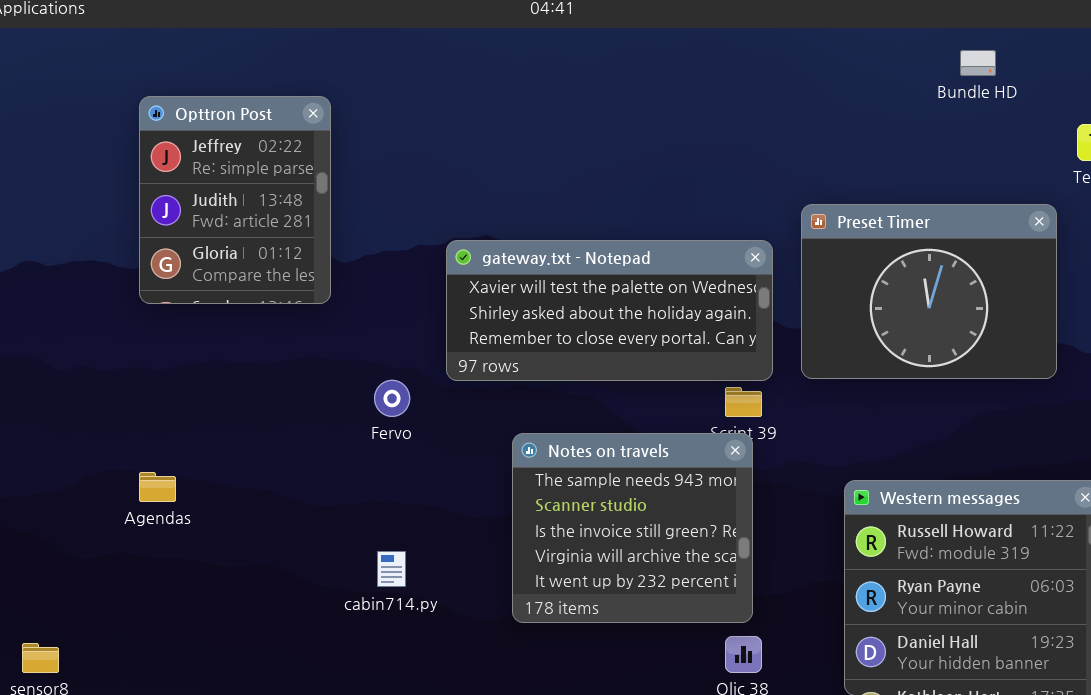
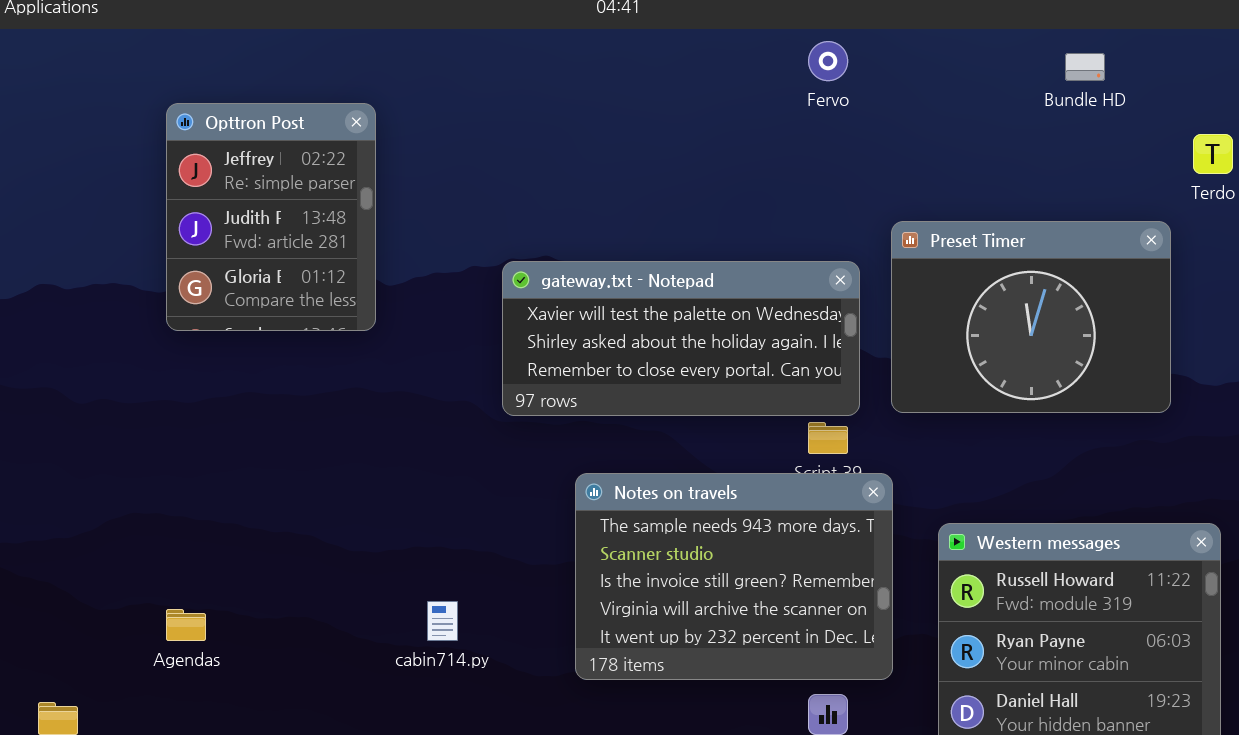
Fervo: [374,380,410,417] -> [808,41,848,81], moved
Notes on travels: [512,433,753,623] -> [575,473,893,680], resized
Agendas: [139,472,176,502] -> [166,609,206,641], moved

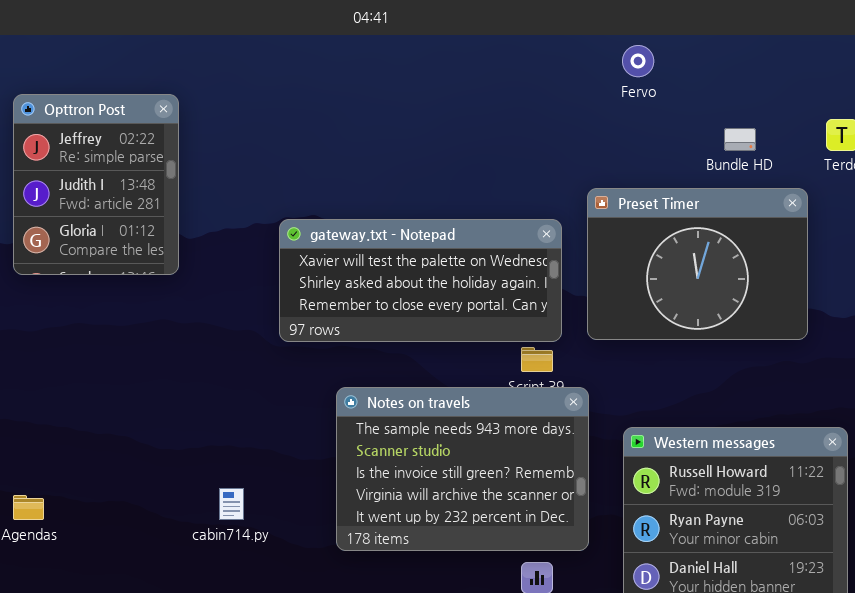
Fervo: [808,41,848,81] -> [622,45,654,77], moved
Bundle HD: [1065,53,1105,81] -> [724,128,756,151], moved

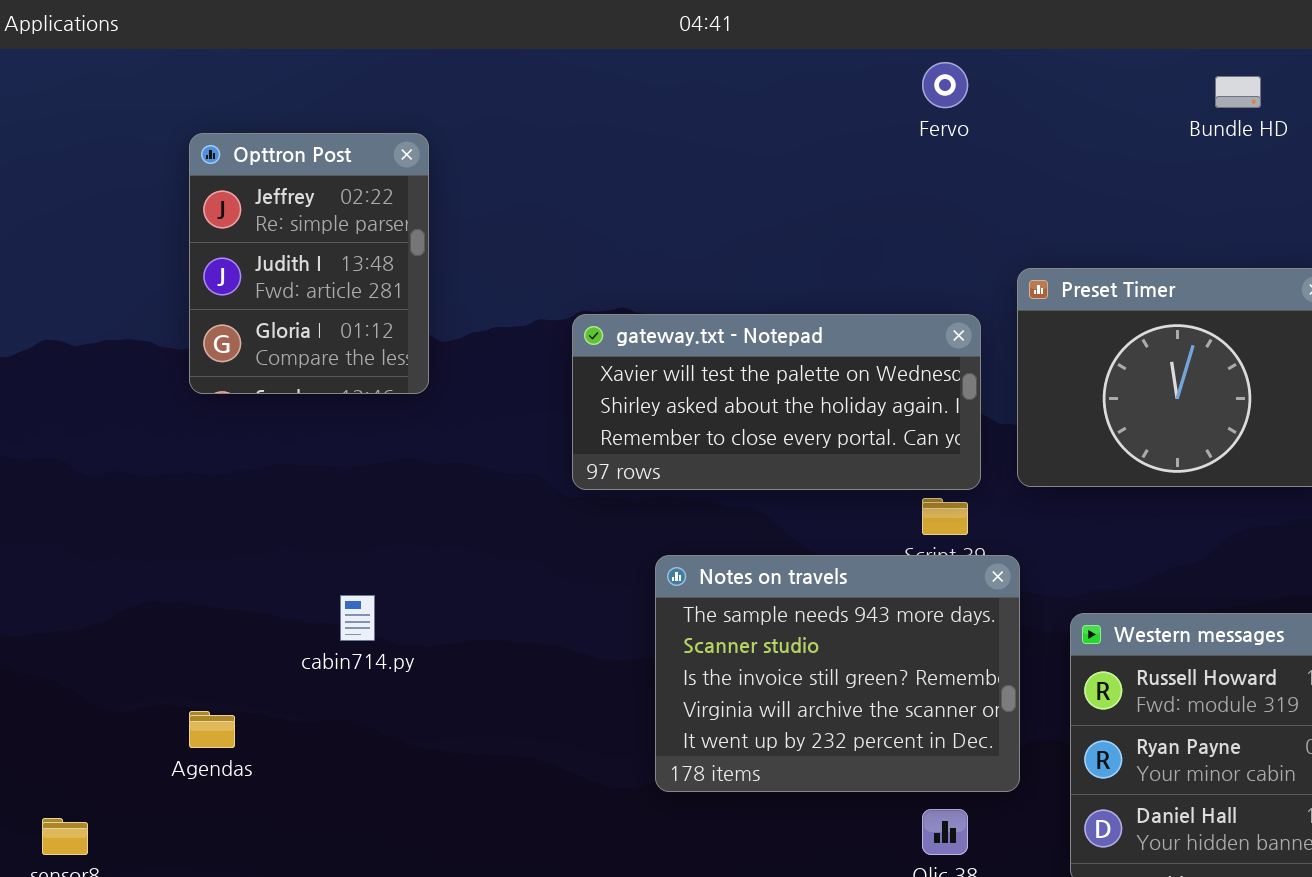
Fervo: [622,45,654,77] -> [922,62,968,108], moved
Bundle HD: [724,128,756,151] -> [1215,76,1261,108], moved
cabin714.py: [219,488,244,520] -> [340,595,375,641], moved

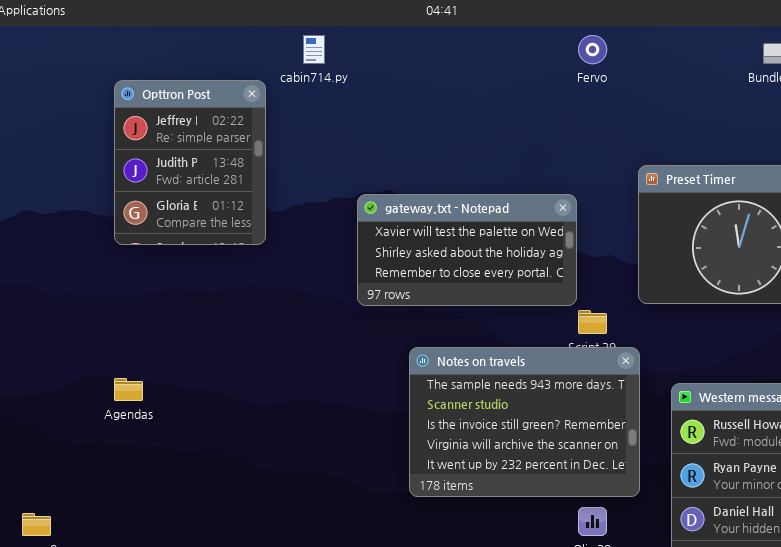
gateway.txt - Notepad: [572,314,981,490] -> [357,194,577,306], resized
cabin714.py: [340,595,375,641] -> [303,35,325,64], moved
Agendas: [189,711,235,748] -> [114,378,143,401], moved

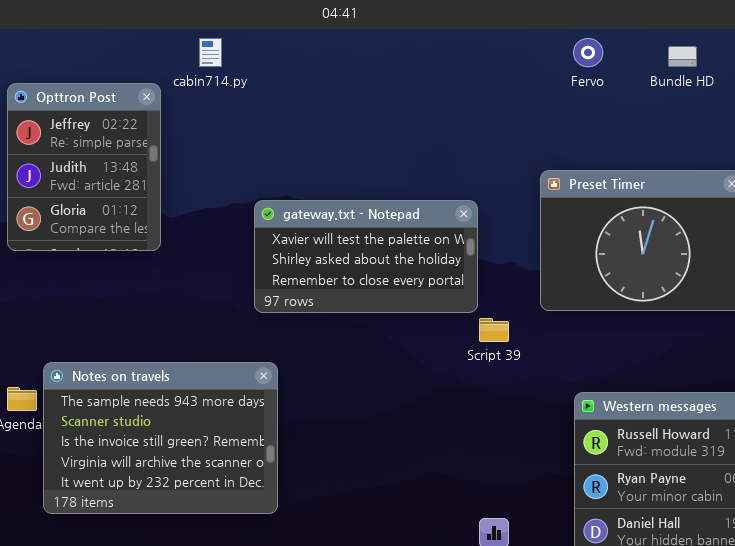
Fervo: [578,35,607,64] -> [573,38,603,67], moved
Notes on travels: [409,347,640,497] -> [43,362,278,514], moved

